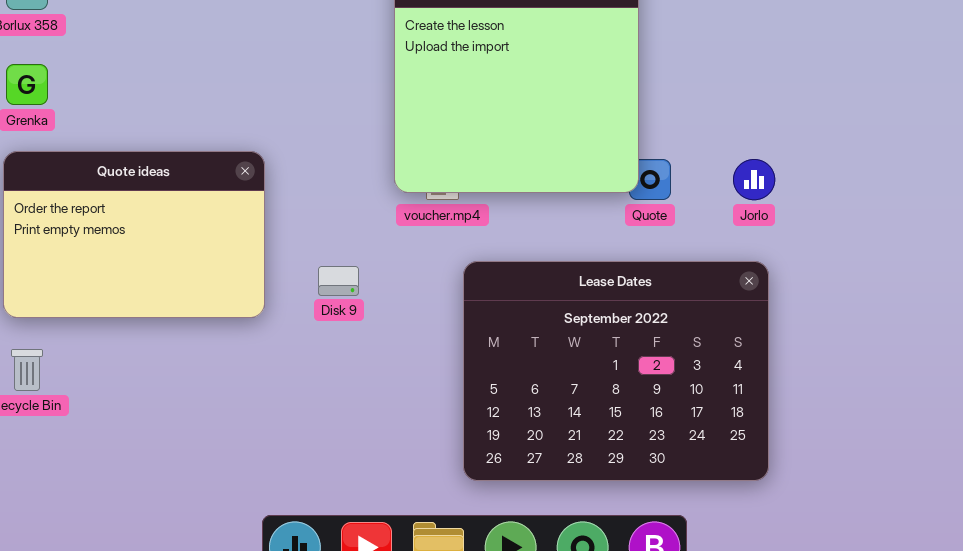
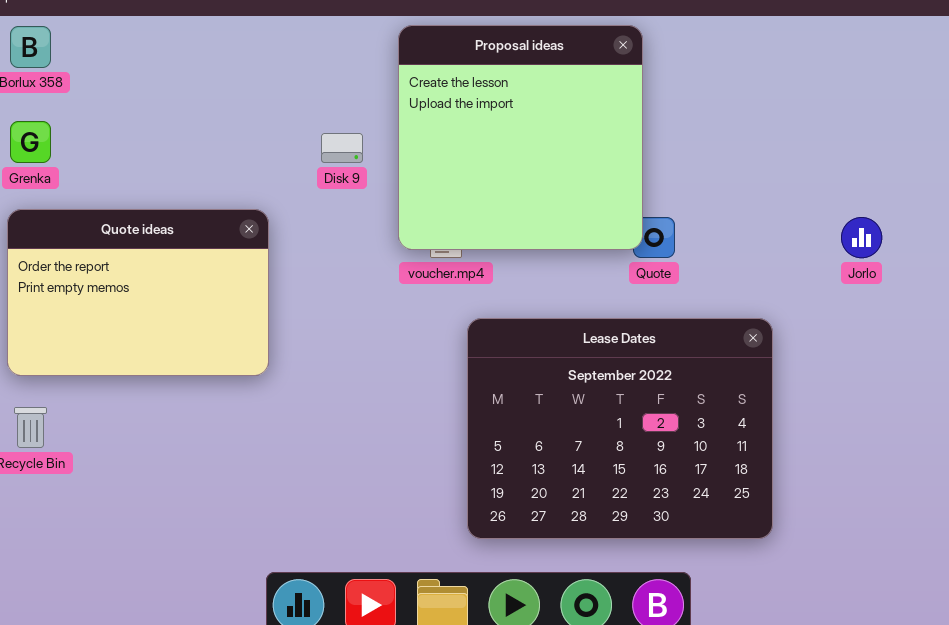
Jorlo: [733,159,775,200] -> [841,217,882,258], moved
Disk 9: [318,266,359,296] -> [321,133,363,163], moved

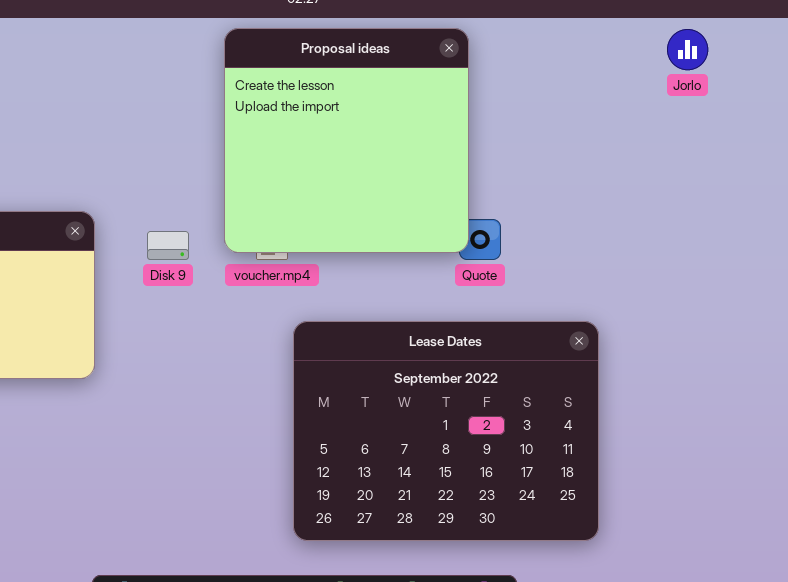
Disk 9: [321,133,363,163] -> [147,231,189,260], moved
Jorlo: [841,217,882,258] -> [667,29,708,70], moved

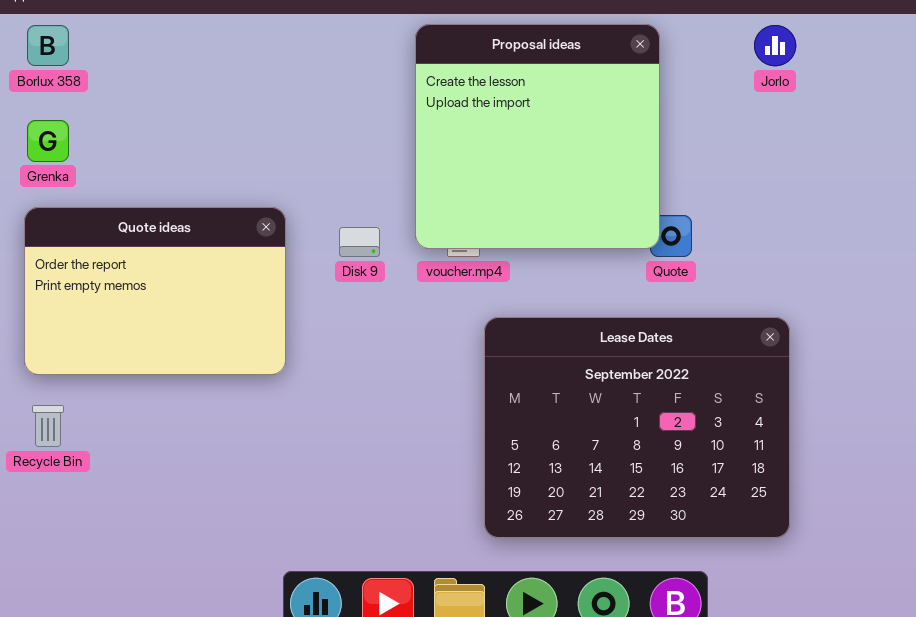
Jorlo: [667,29,708,70] -> [754,25,796,66], moved

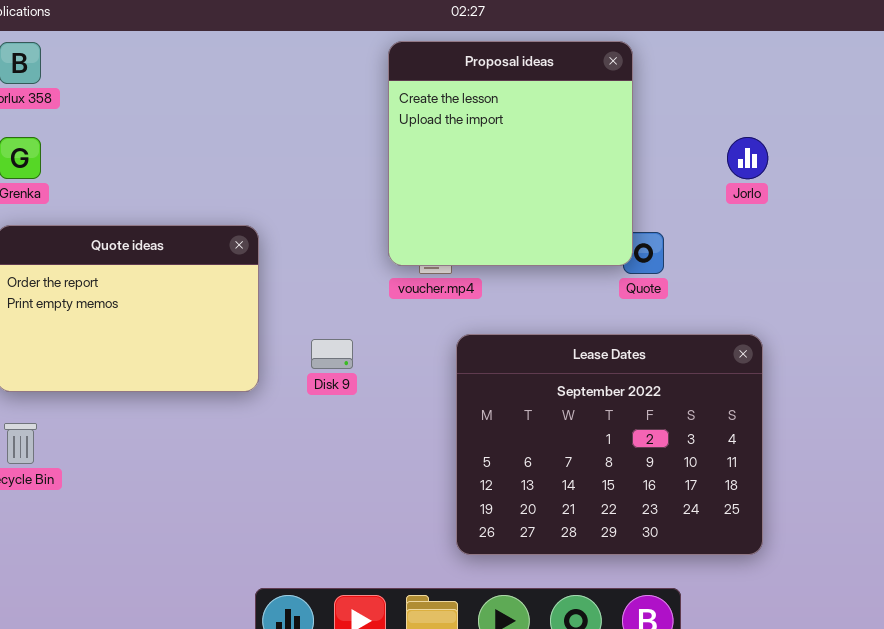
Jorlo: [754,25,796,66] -> [727,137,768,179], moved
Disk 9: [339,227,380,257] -> [311,339,353,369], moved

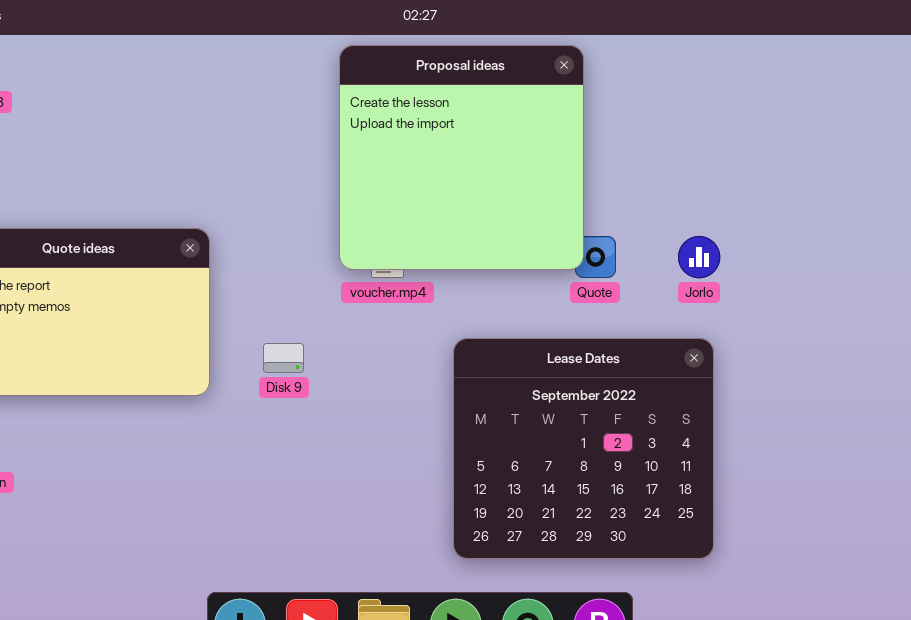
Jorlo: [727,137,768,179] -> [678,236,720,278], moved
Lease Dates: [456,334,763,555] -> [453,338,714,559], resized

